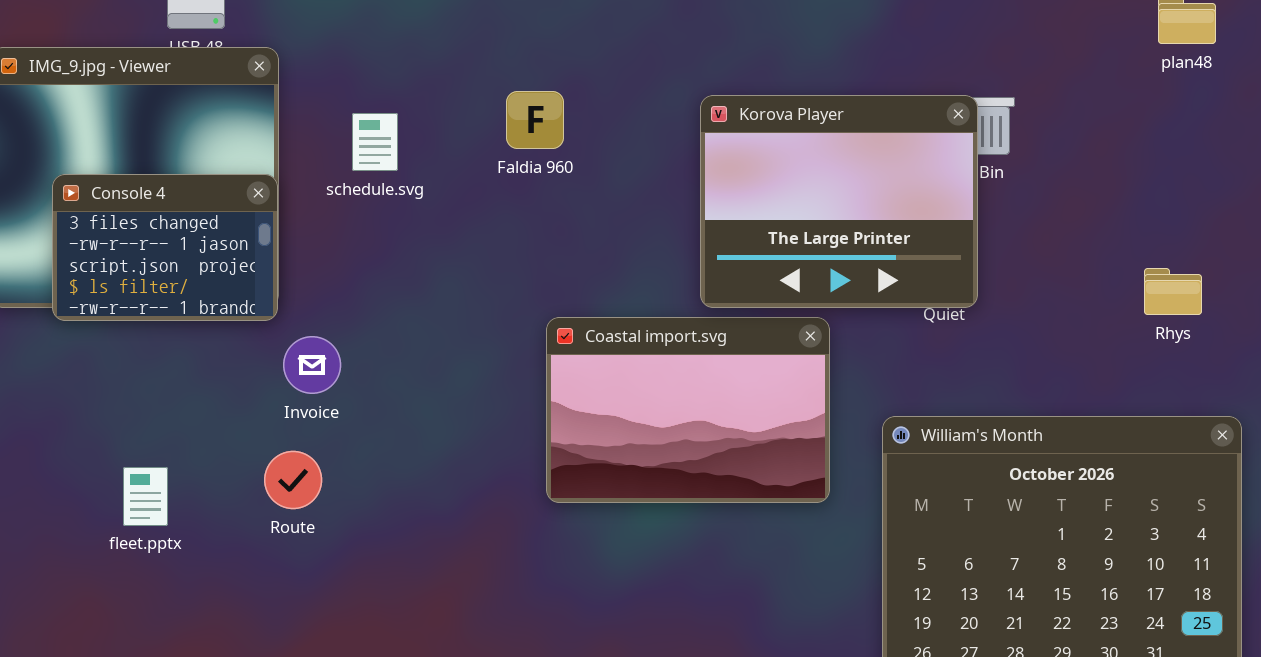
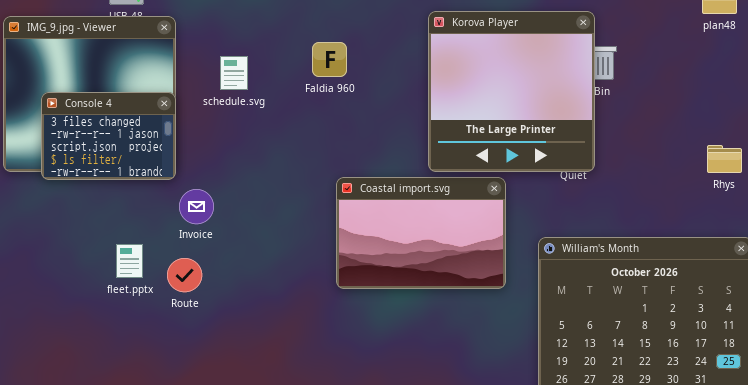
Korova Player: [700,95,978,308] -> [428,11,595,172], resized
Rhys: [1144,268,1202,315] -> [707,145,742,173], moved
fleet.pptx: [123,467,168,526] -> [116,244,143,278], moved

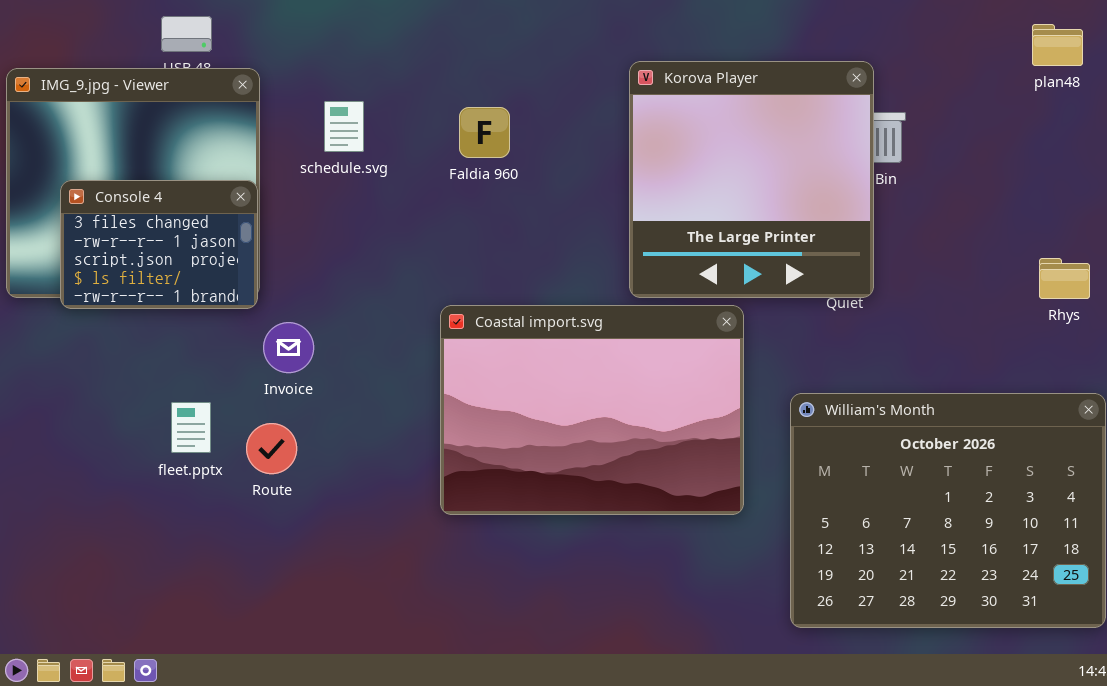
schedule.svg: [220,56,248,90] -> [324,101,364,152], moved
Coastal import.svg: [336,177,506,289] -> [440,305,744,515], resized

